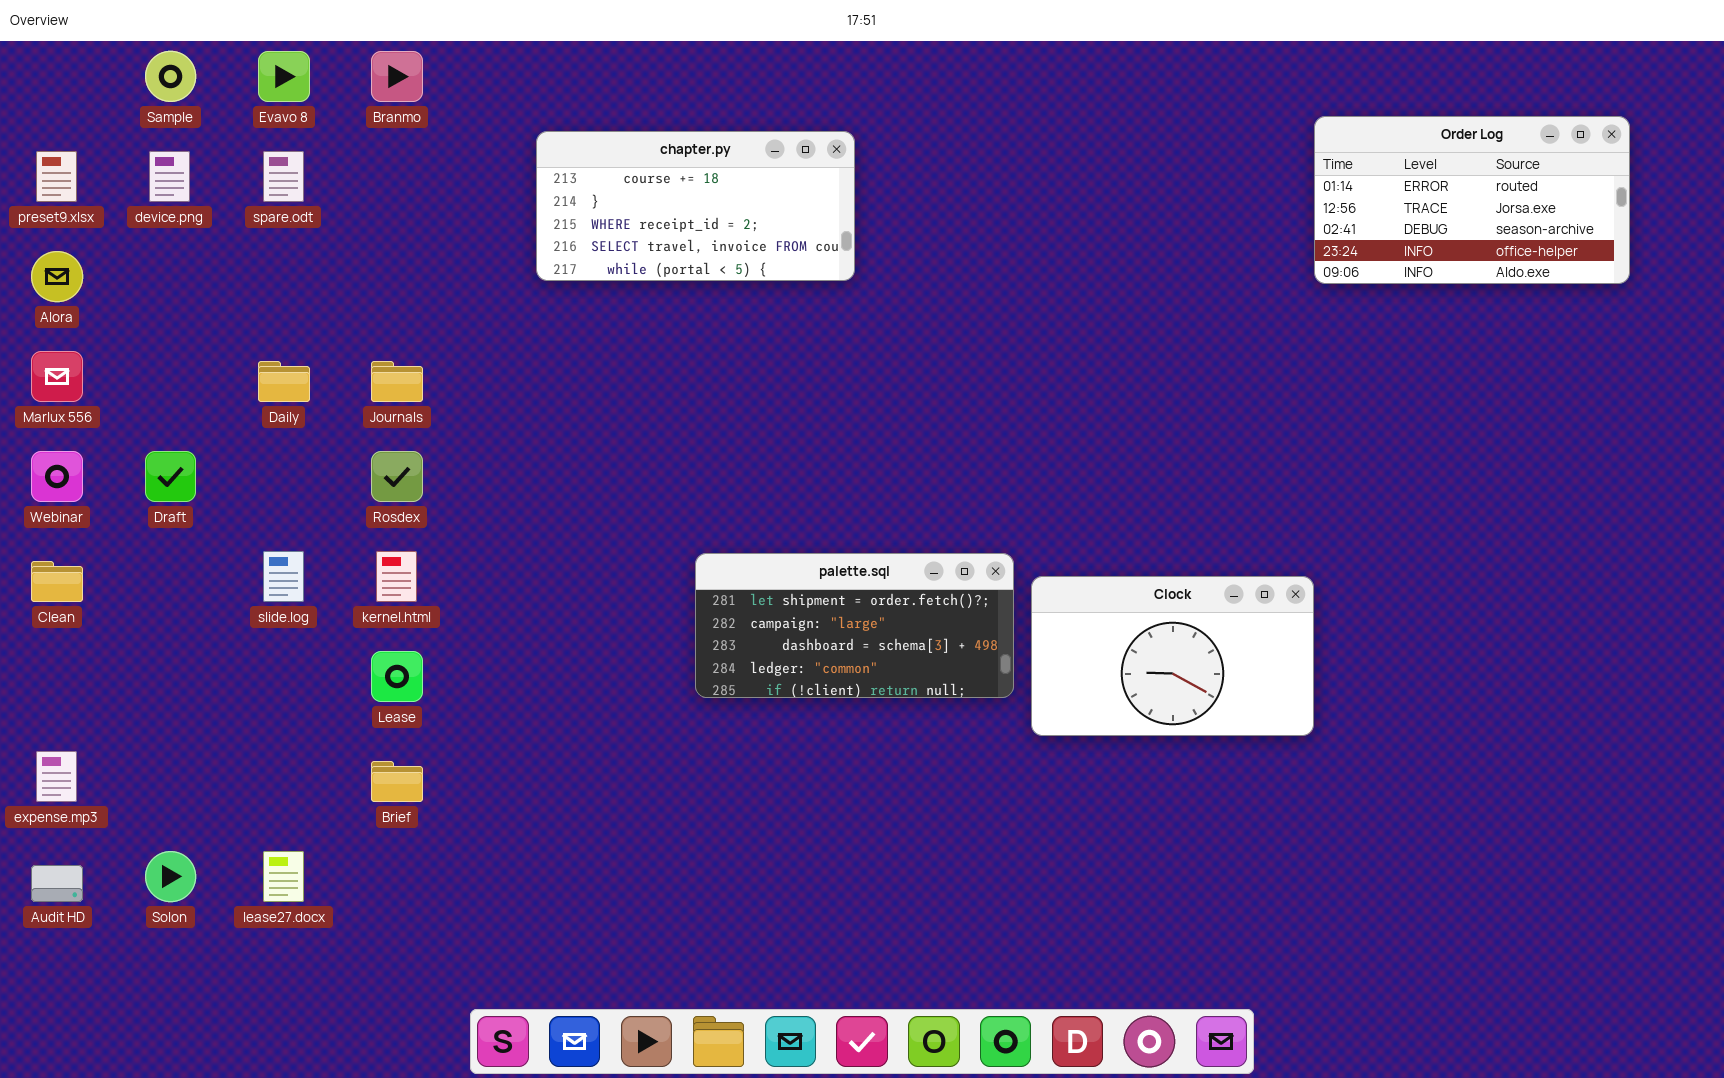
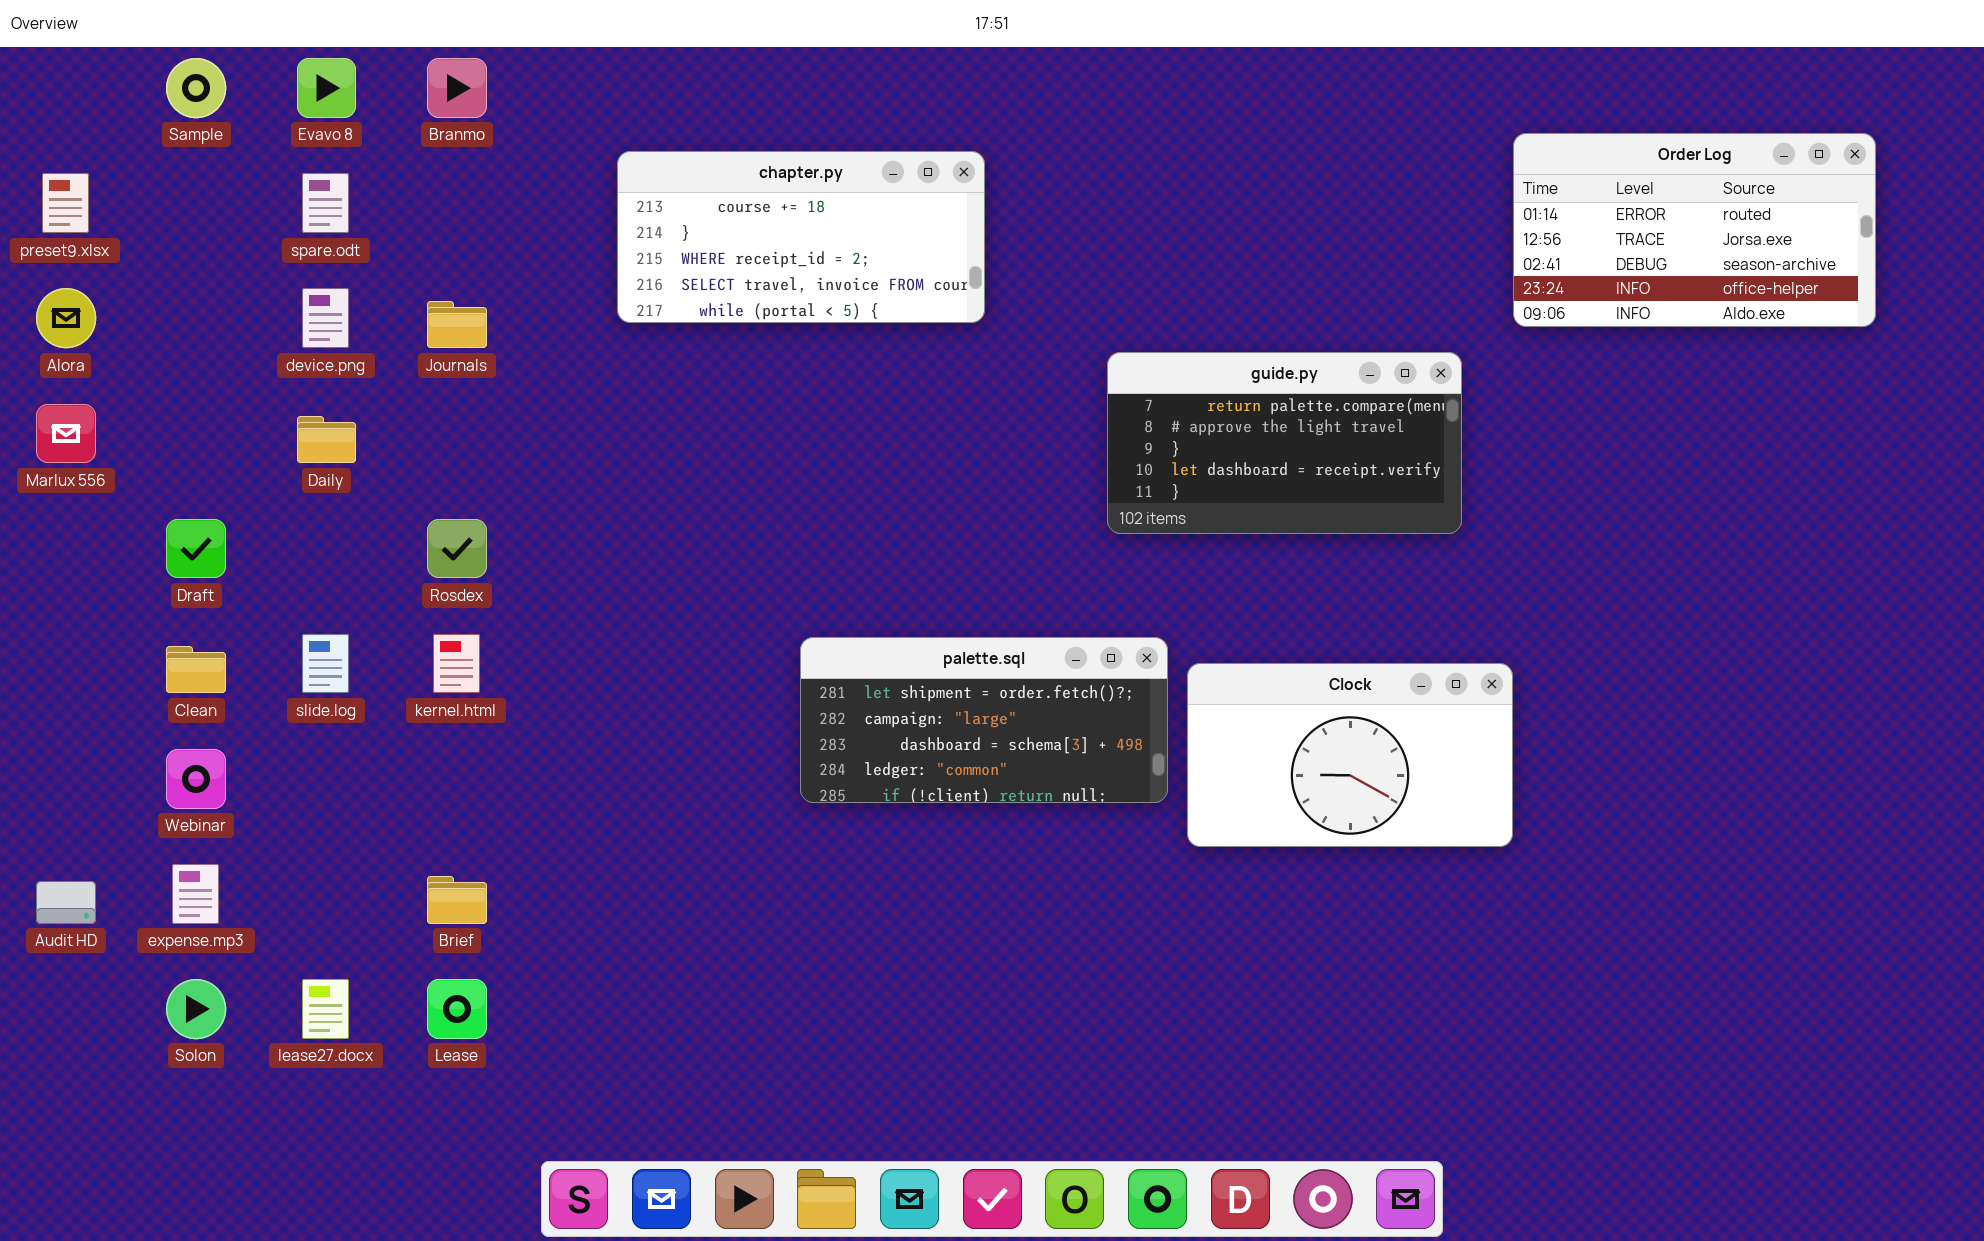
device.png: [149,151,190,202] -> [302,288,349,348], moved
guide.py: none -> [1107,352,1462,534], opened
Journals: [371,361,423,402] -> [427,301,487,348], moved
Webinar: [31,451,83,502] -> [166,749,226,809], moved
Clean: [31,561,83,602] -> [166,646,226,693], moved
Lease: [371,651,423,702] -> [427,979,487,1039], moved
expense.mp3: [36,751,77,802] -> [172,864,219,924], moved
Audit HD: [31,865,83,902] -> [36,881,96,924], moved

